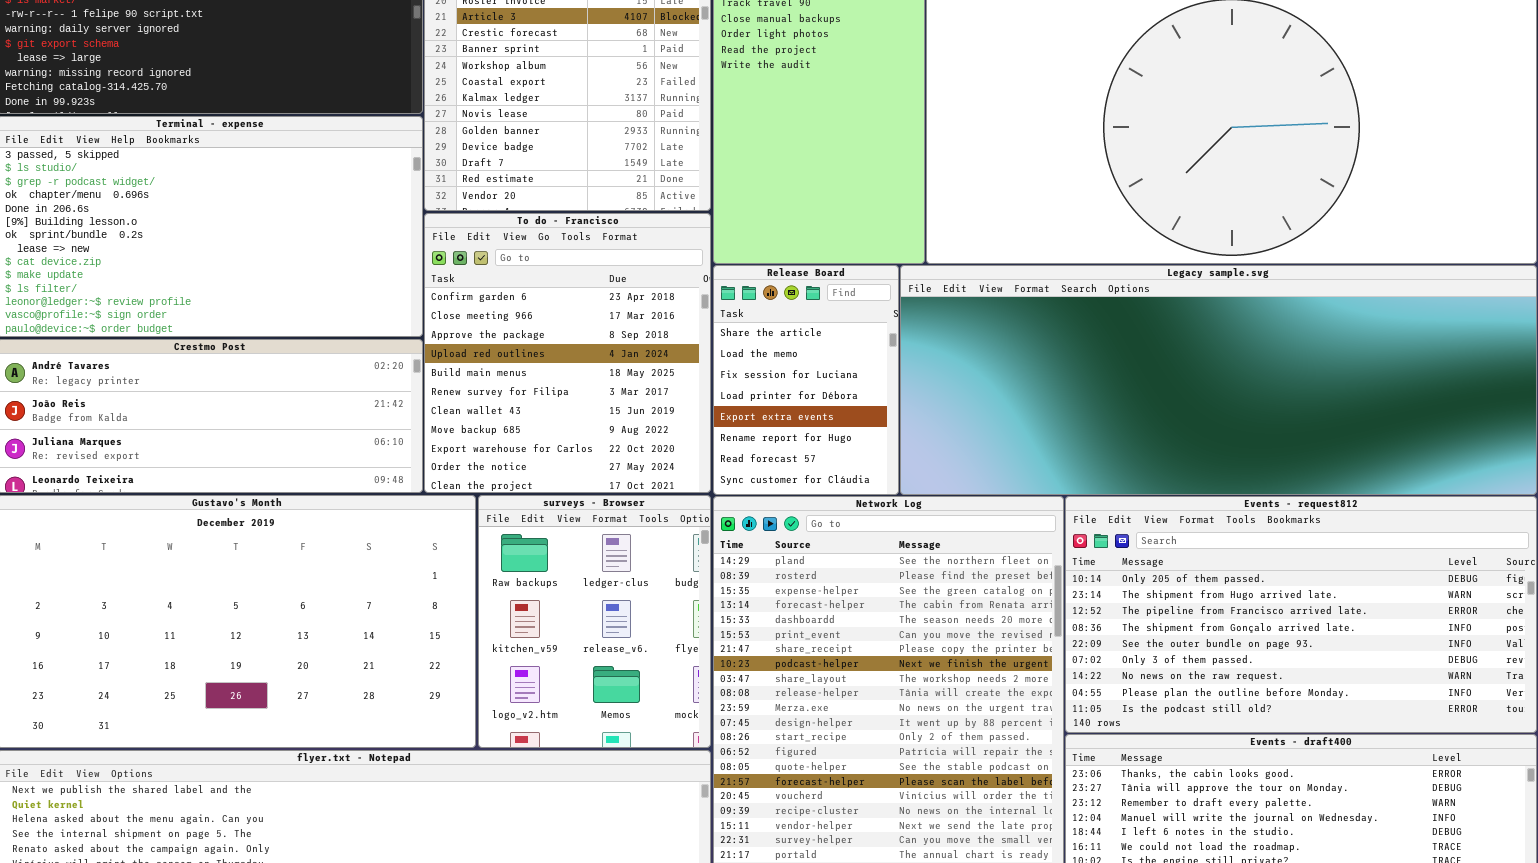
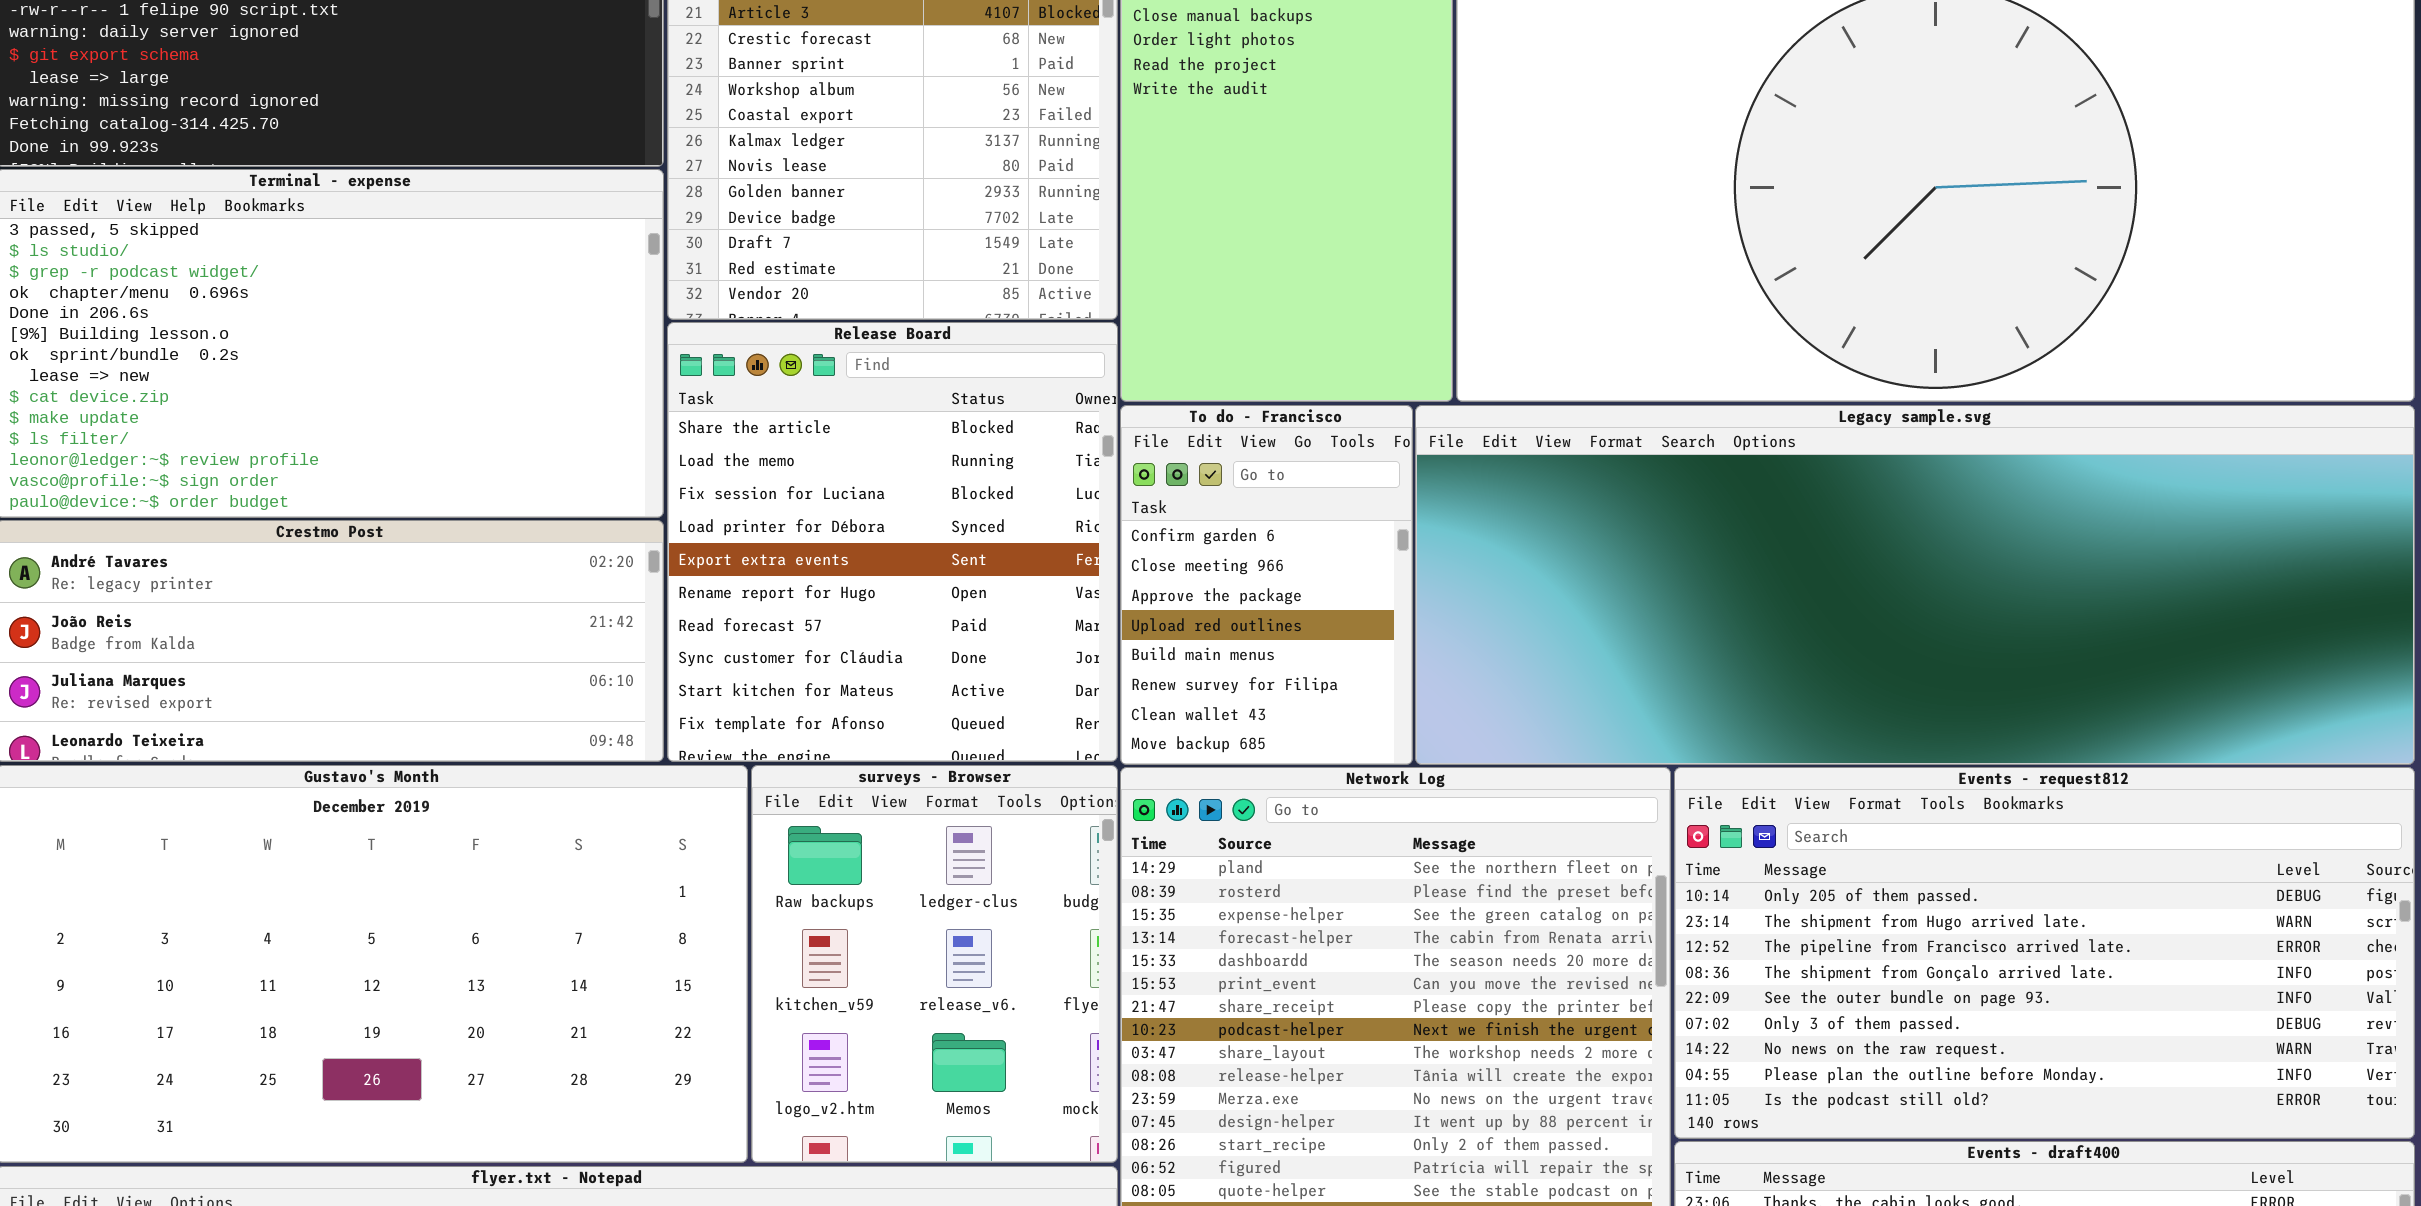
To do - Francisco: [424,213,711,493] -> [1120,405,1413,765], moved, resized
Release Board: [713,265,899,495] -> [667,322,1118,762], moved, resized

